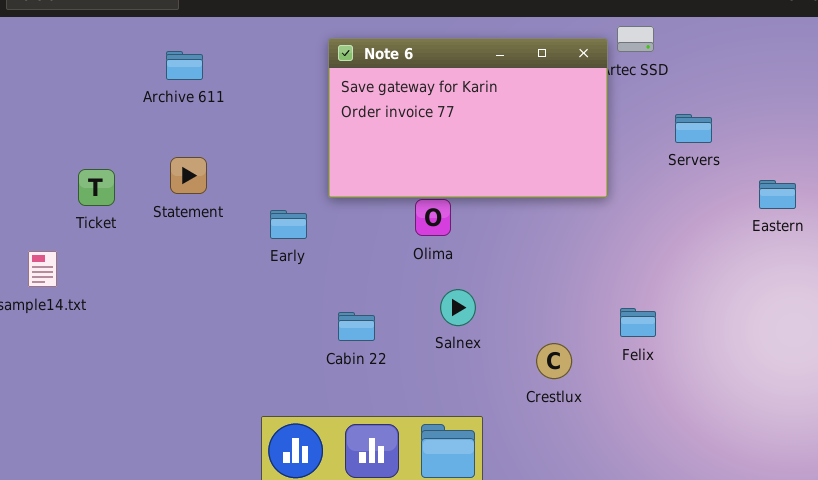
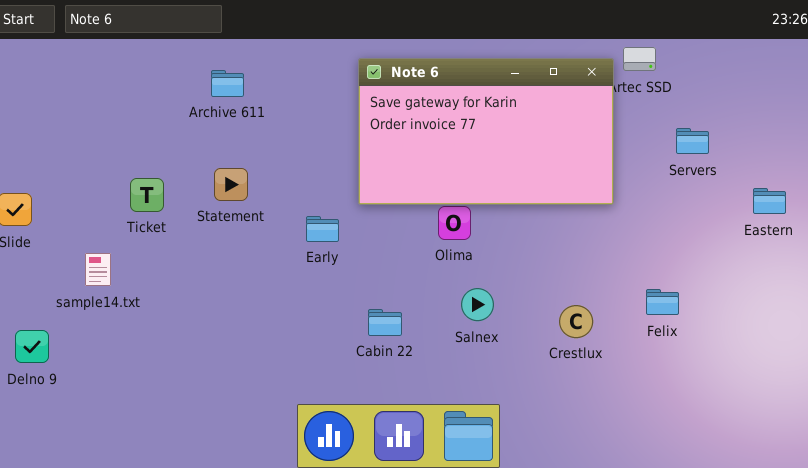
Felix: [620,308,656,337] -> [646,289,679,315], moved
Crestlux: [536,343,572,379] -> [559,305,593,338], moved

